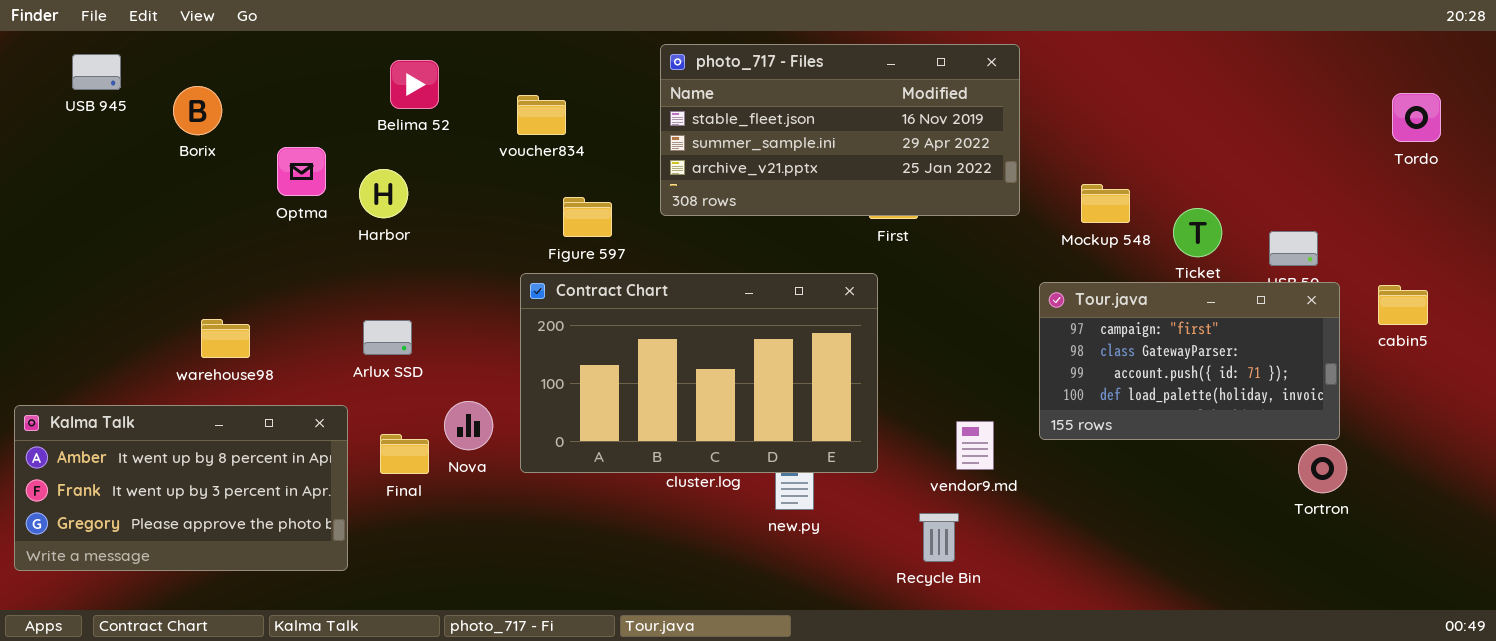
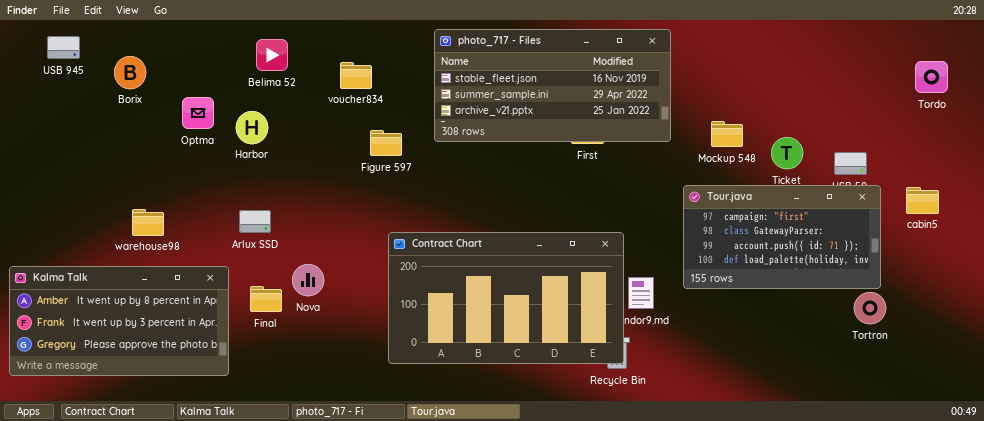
Contract Chart: [520,273,878,473] -> [388,232,624,364], moved

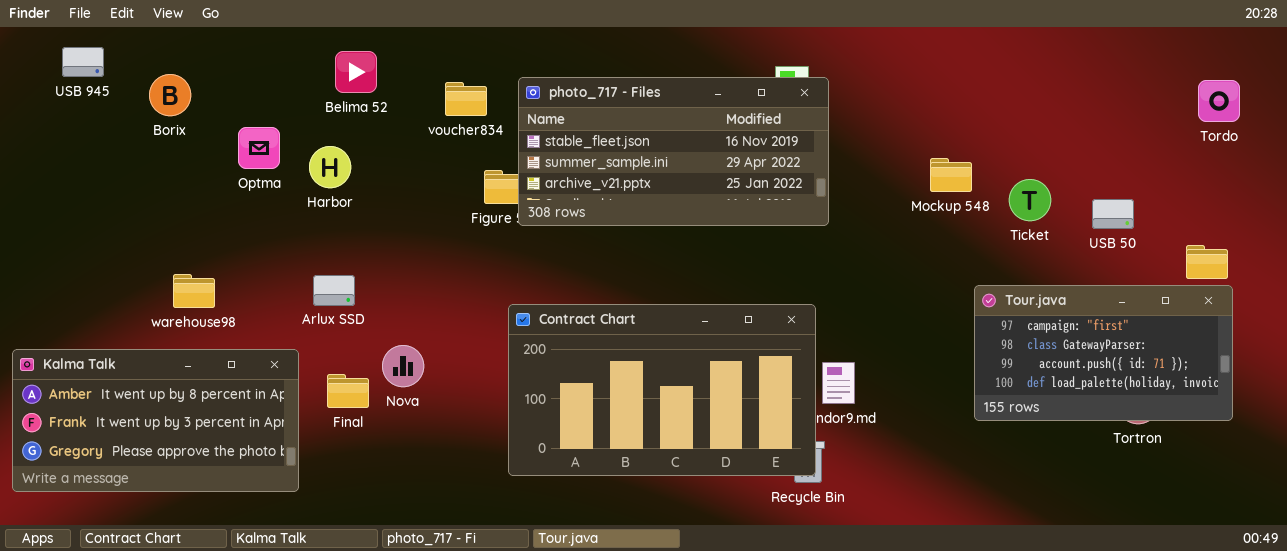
photo_717 - Files: [434,29,671,142] -> [518,77,829,226], moved
Tour.java: [683,185,881,289] -> [974,285,1233,421], moved

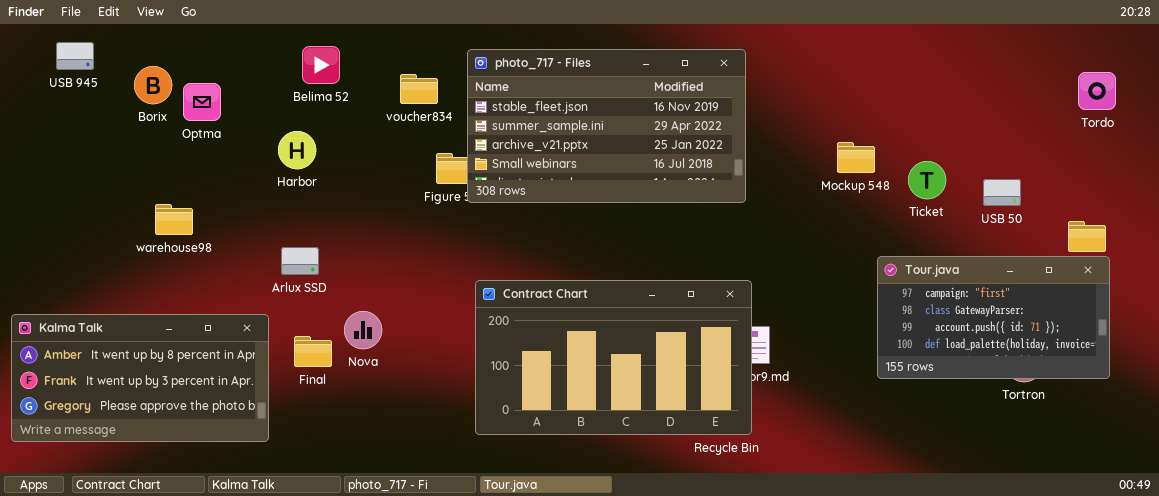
photo_717 - Files: [518,77,829,226] -> [467,49,746,203], resized
Optma: [238,127,280,169] -> [183,83,221,121], moved
warehouse98: [173,274,215,308] -> [155,204,193,235], moved
Contract Chart: [508,304,816,476] -> [475,280,752,435], moved

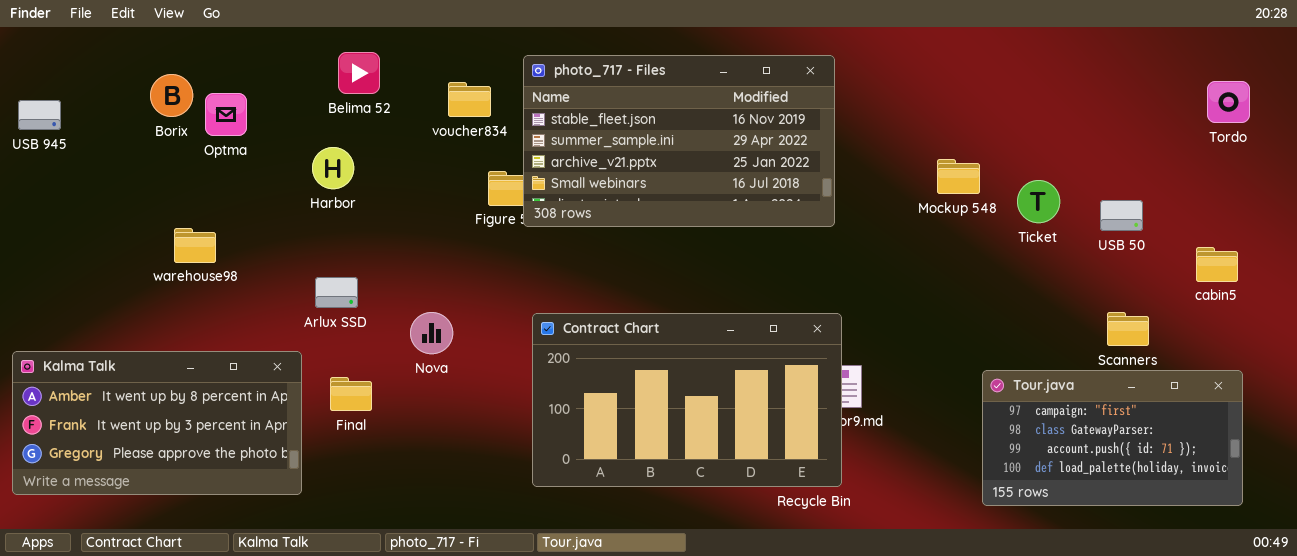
USB 945: [56,42,94,70] -> [18,100,61,130], moved
Tour.java: [877,256,1110,379] -> [982,370,1243,506], moved
Nova: [344,311,382,349] -> [410,312,453,354], moved

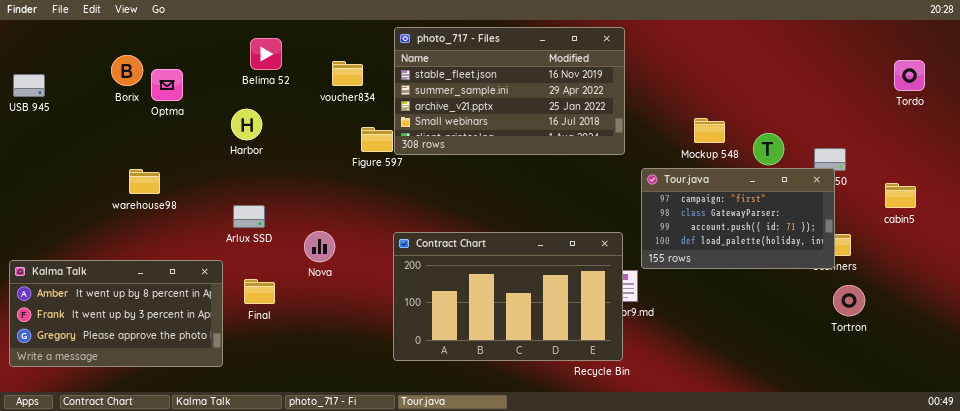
photo_717 - Files: [523,55,835,227] -> [394,27,625,155], moved
Tour.java: [982,370,1243,506] -> [641,168,835,269], moved

